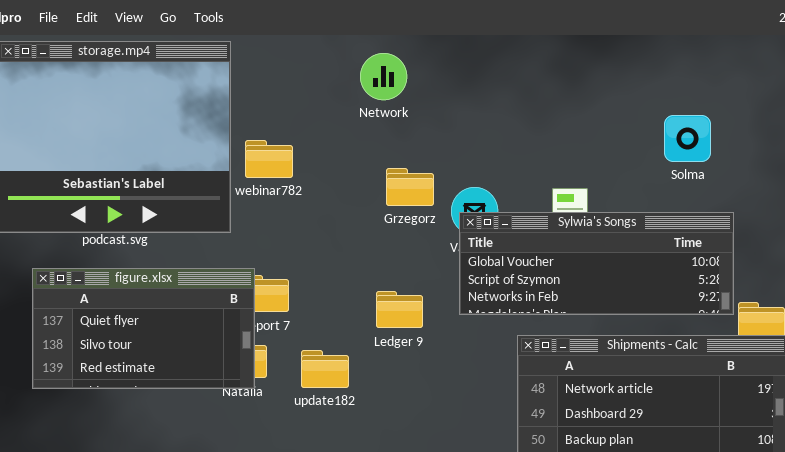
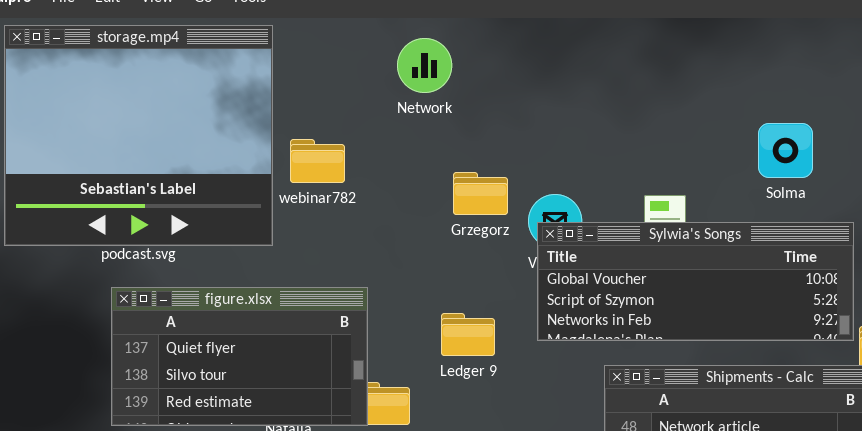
Network: [360,53,407,100] -> [397,38,452,93], moved
Solma: [664,115,711,162] -> [758,123,813,178], moved
figure.xlsx: [32,268,255,389] -> [111,287,368,426], moved

